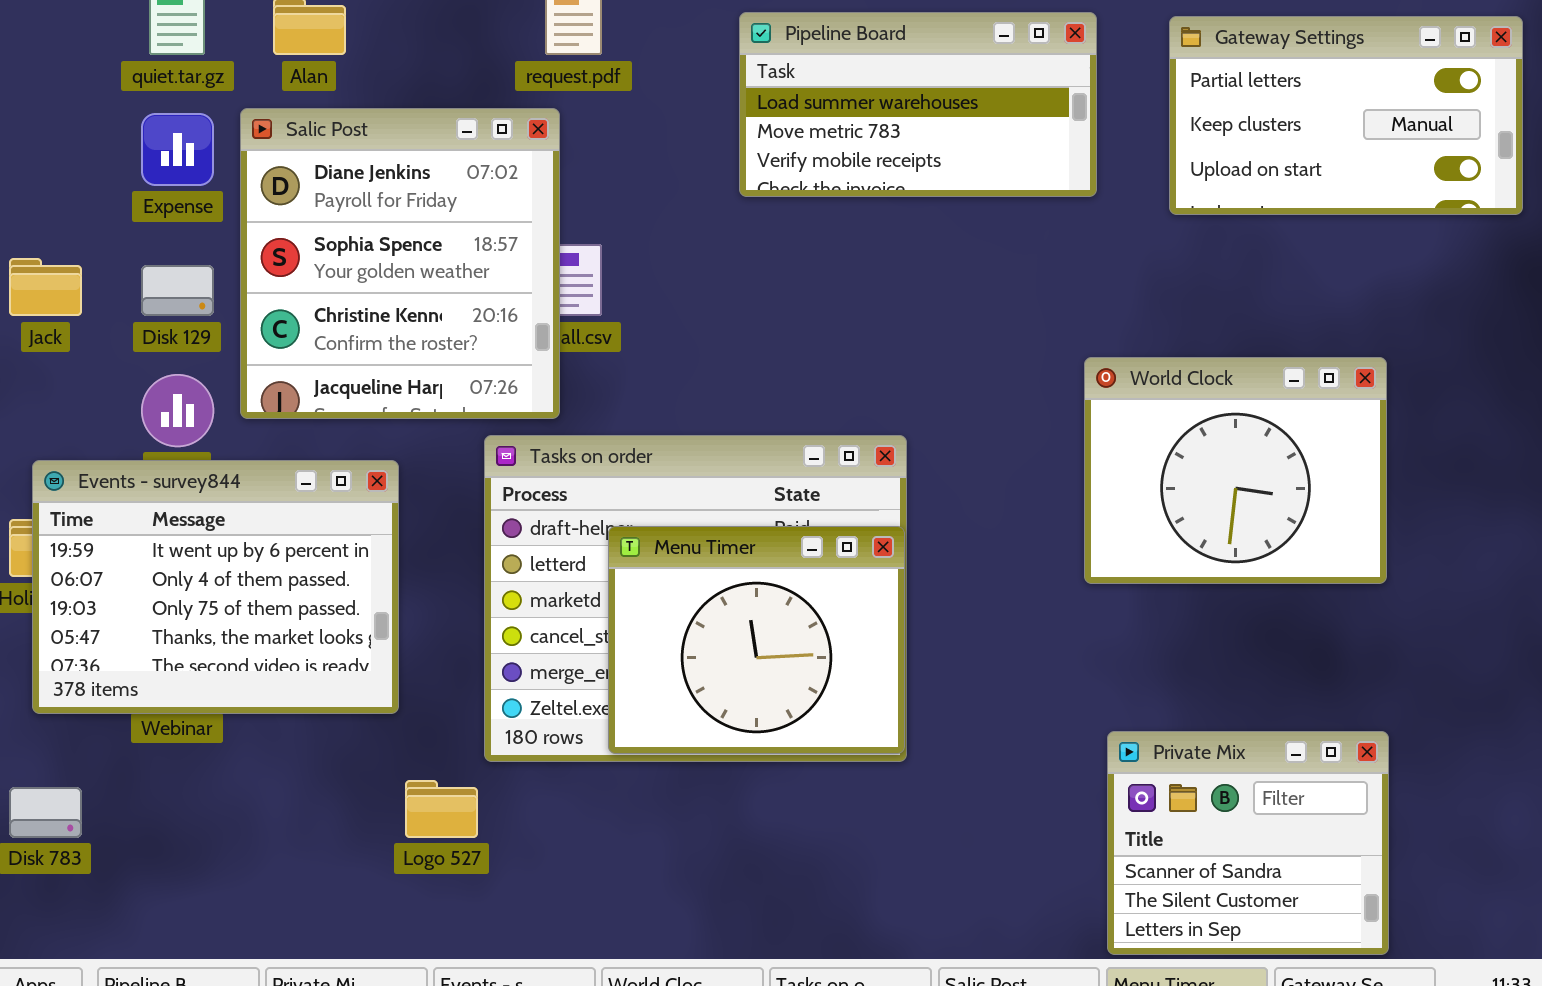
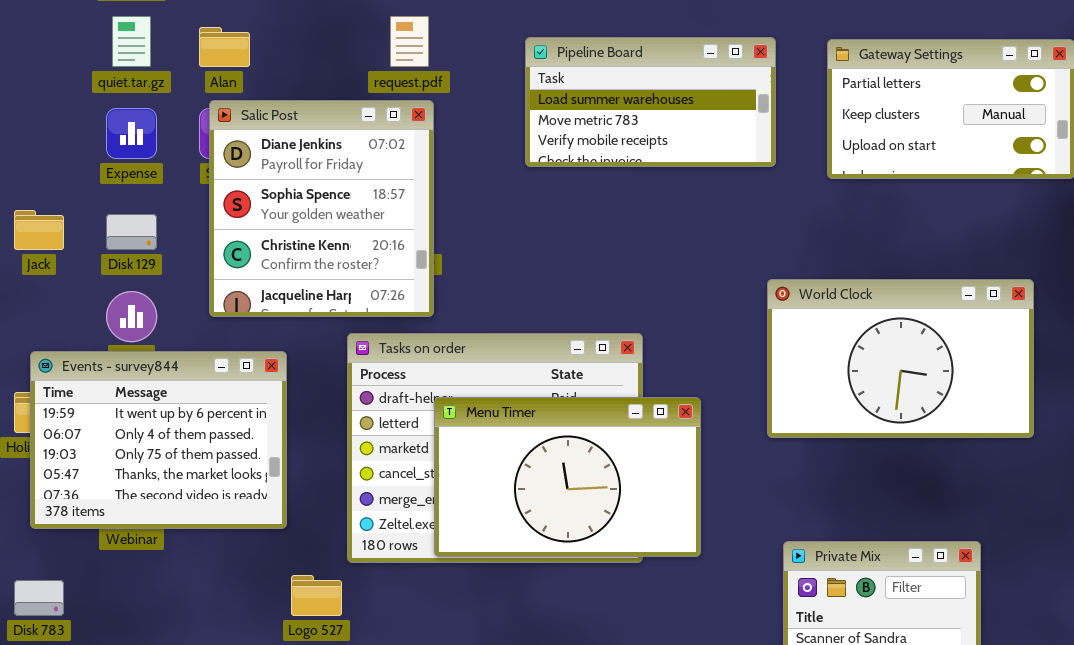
Salic Post: [240,108,560,419] -> [209,100,434,317], moved
World Clock: [1084,357,1387,584] -> [767,279,1034,438], resized
Menu Timer: [608,526,905,754] -> [434,397,701,557], resized

